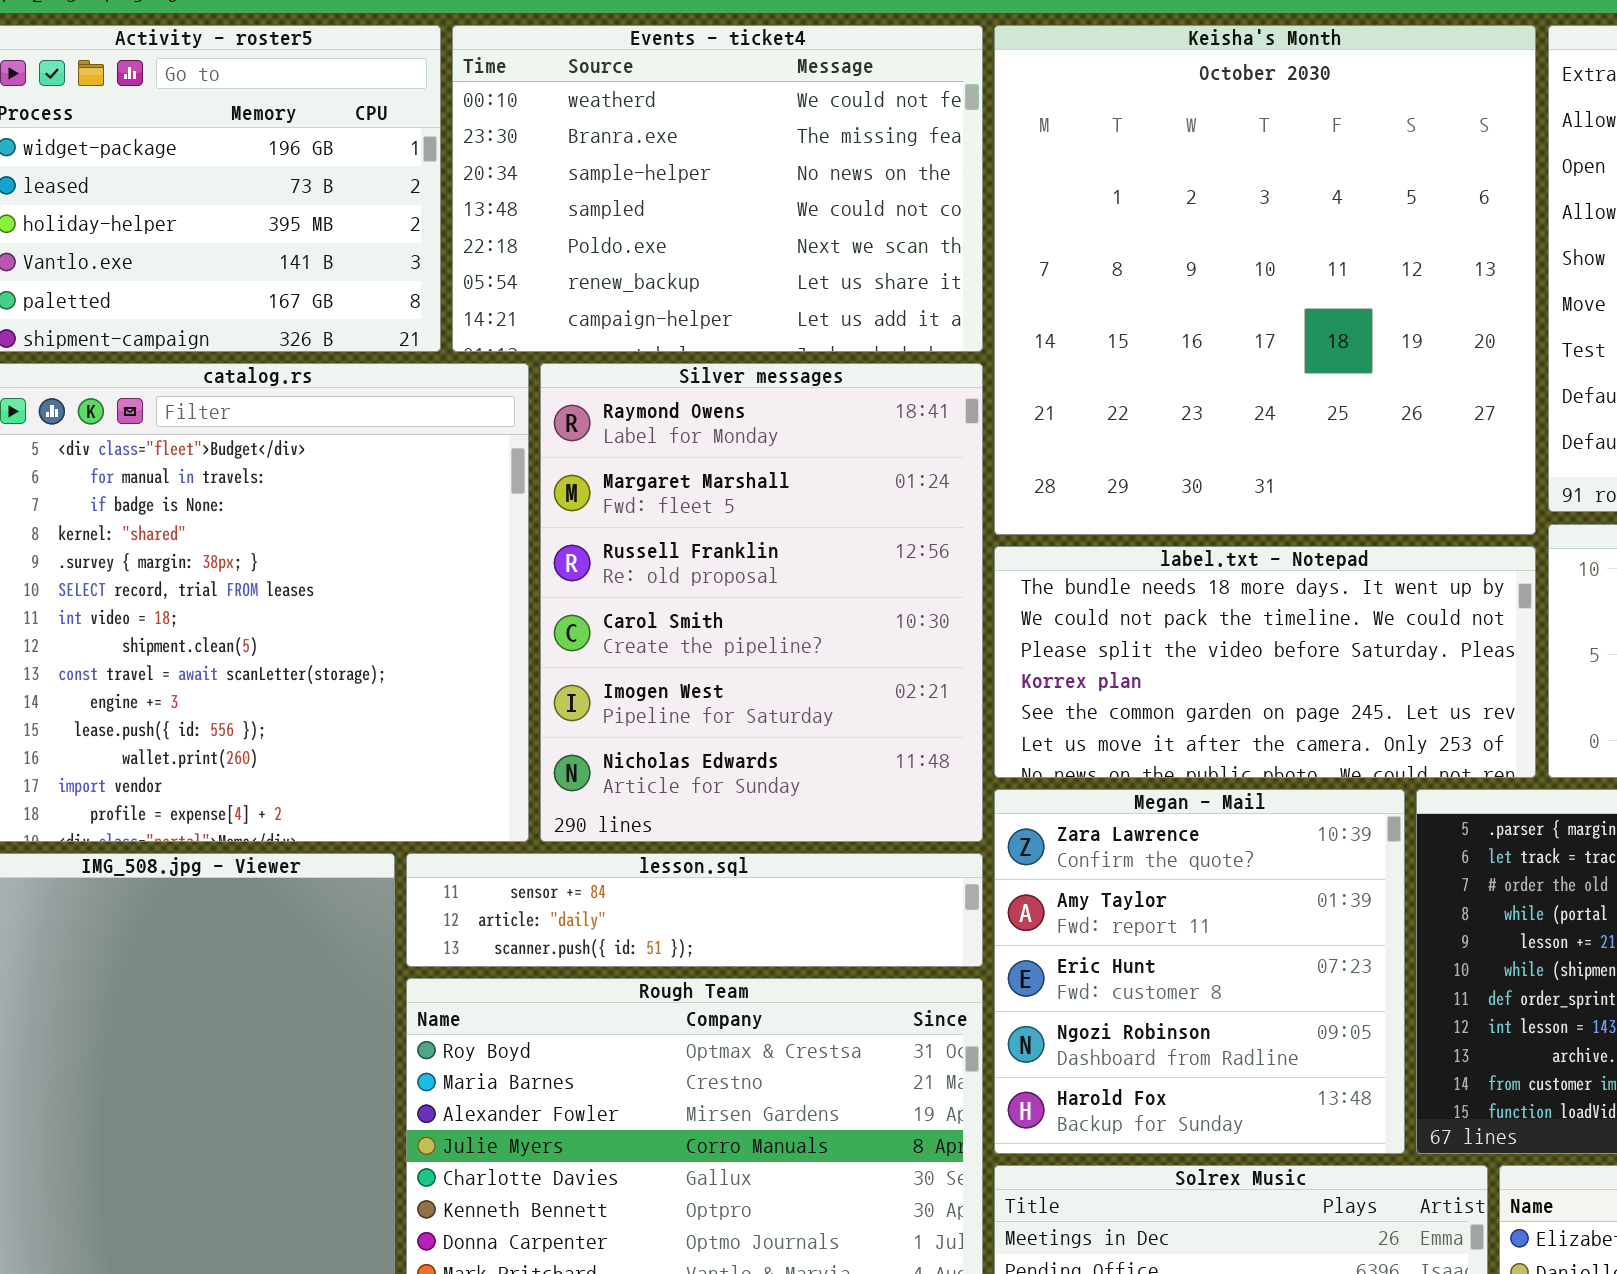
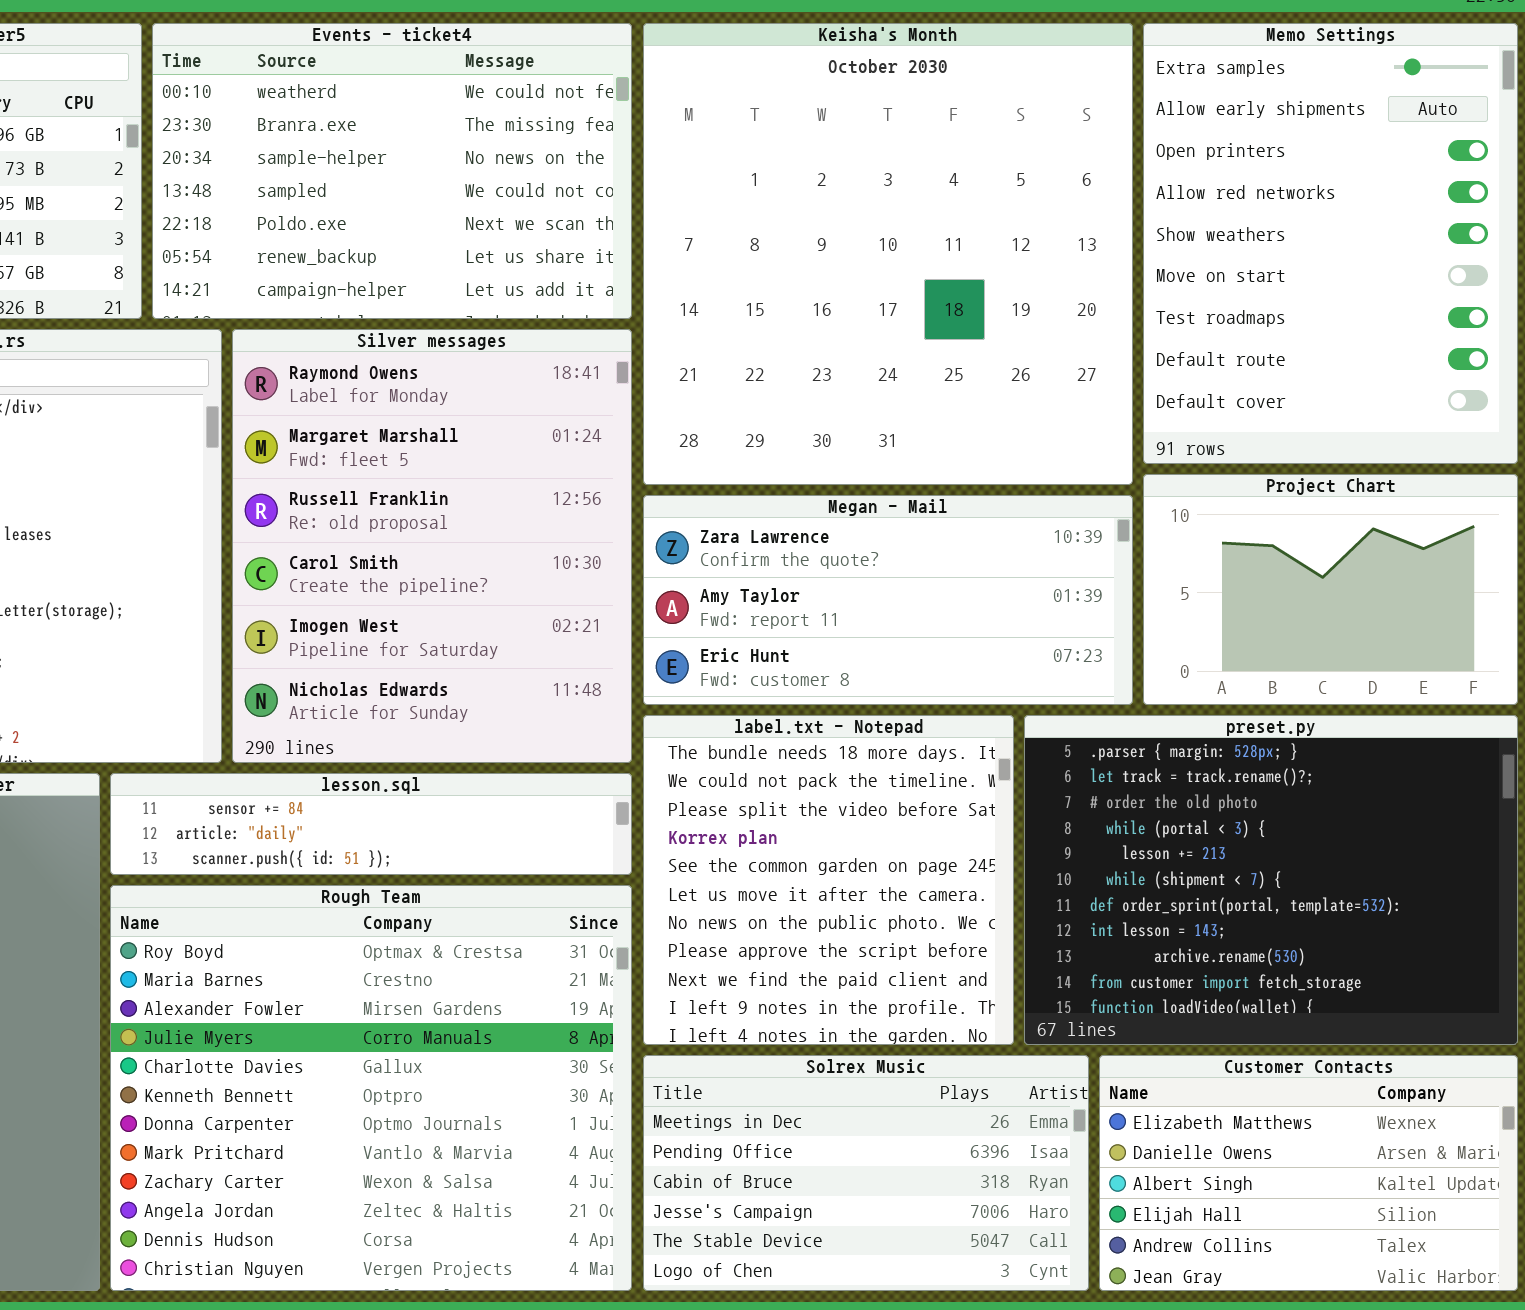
label.txt - Notepad: [994,546,1536,778] -> [643,715,1014,1045], moved, resized
Megan - Mail: [994,789,1405,1154] -> [643,495,1133,705], moved, resized

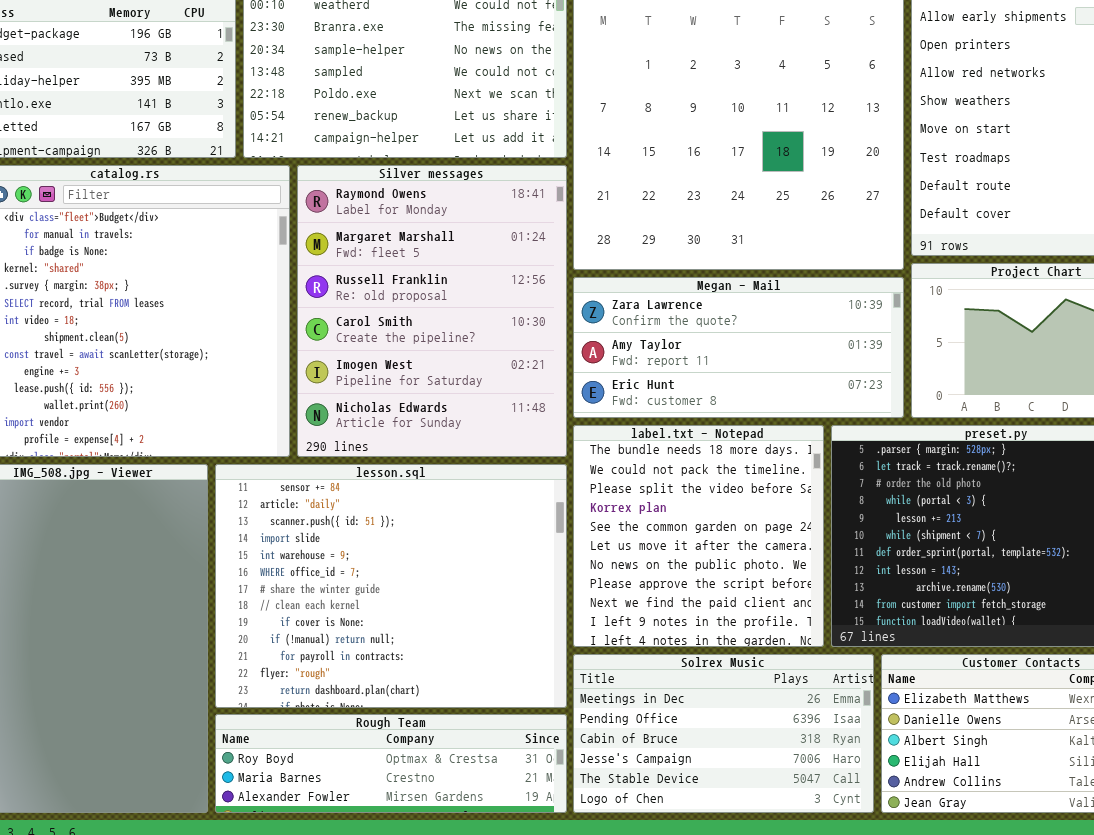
lesson.sql: [110,773,632,875] -> [215,464,567,708], resized
Rough Team: [110,885,632,1291] -> [215,714,567,813], resized

